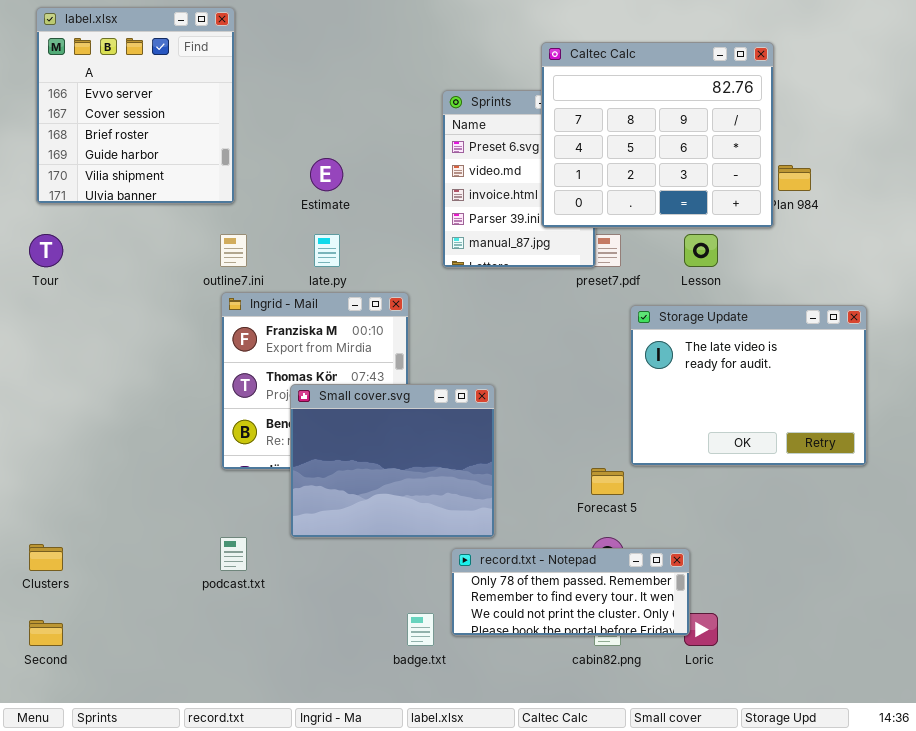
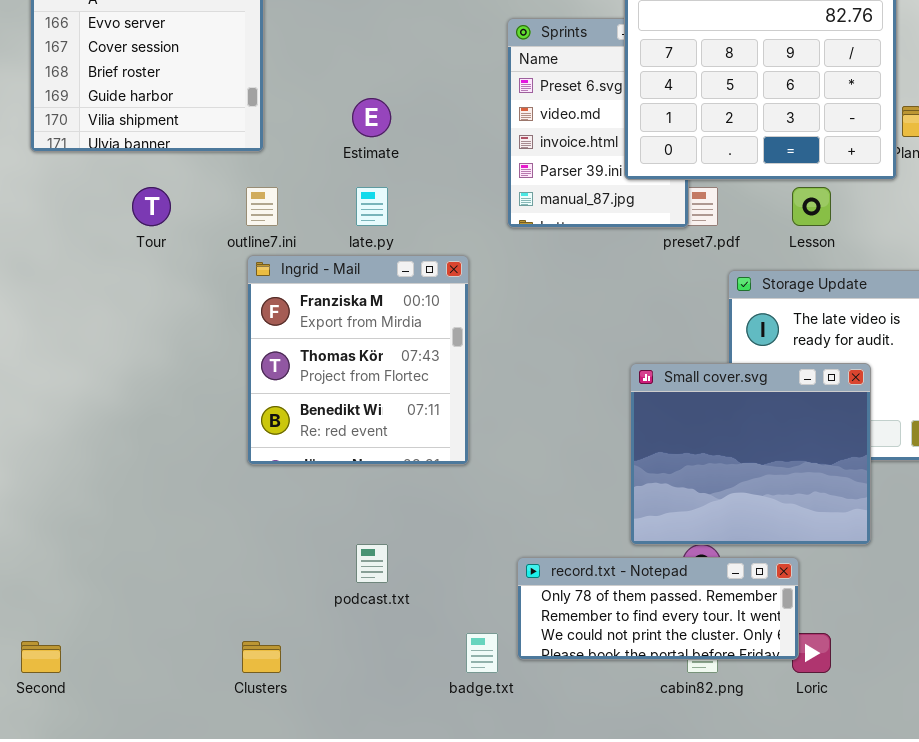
Tour: [29,234,63,267] -> [132,187,171,226], moved
Small cover.svg: [290,384,495,538] -> [630,363,871,545], moved
podcast.txt: [220,537,247,571] -> [356,544,388,583], moved
Clusters: [29,544,63,571] -> [242,641,281,673], moved

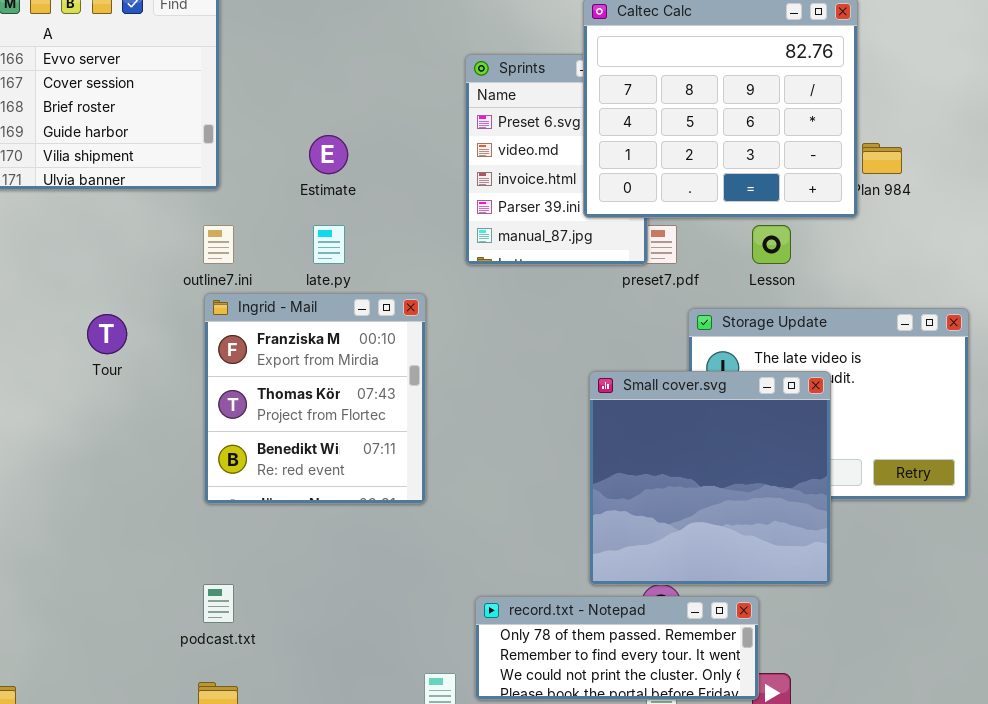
Tour: [132,187,171,226] -> [87,314,127,354], moved
Small cover.svg: [630,363,871,545] -> [589,371,831,585], resized
podcast.txt: [356,544,388,583] -> [203,584,234,623], moved

